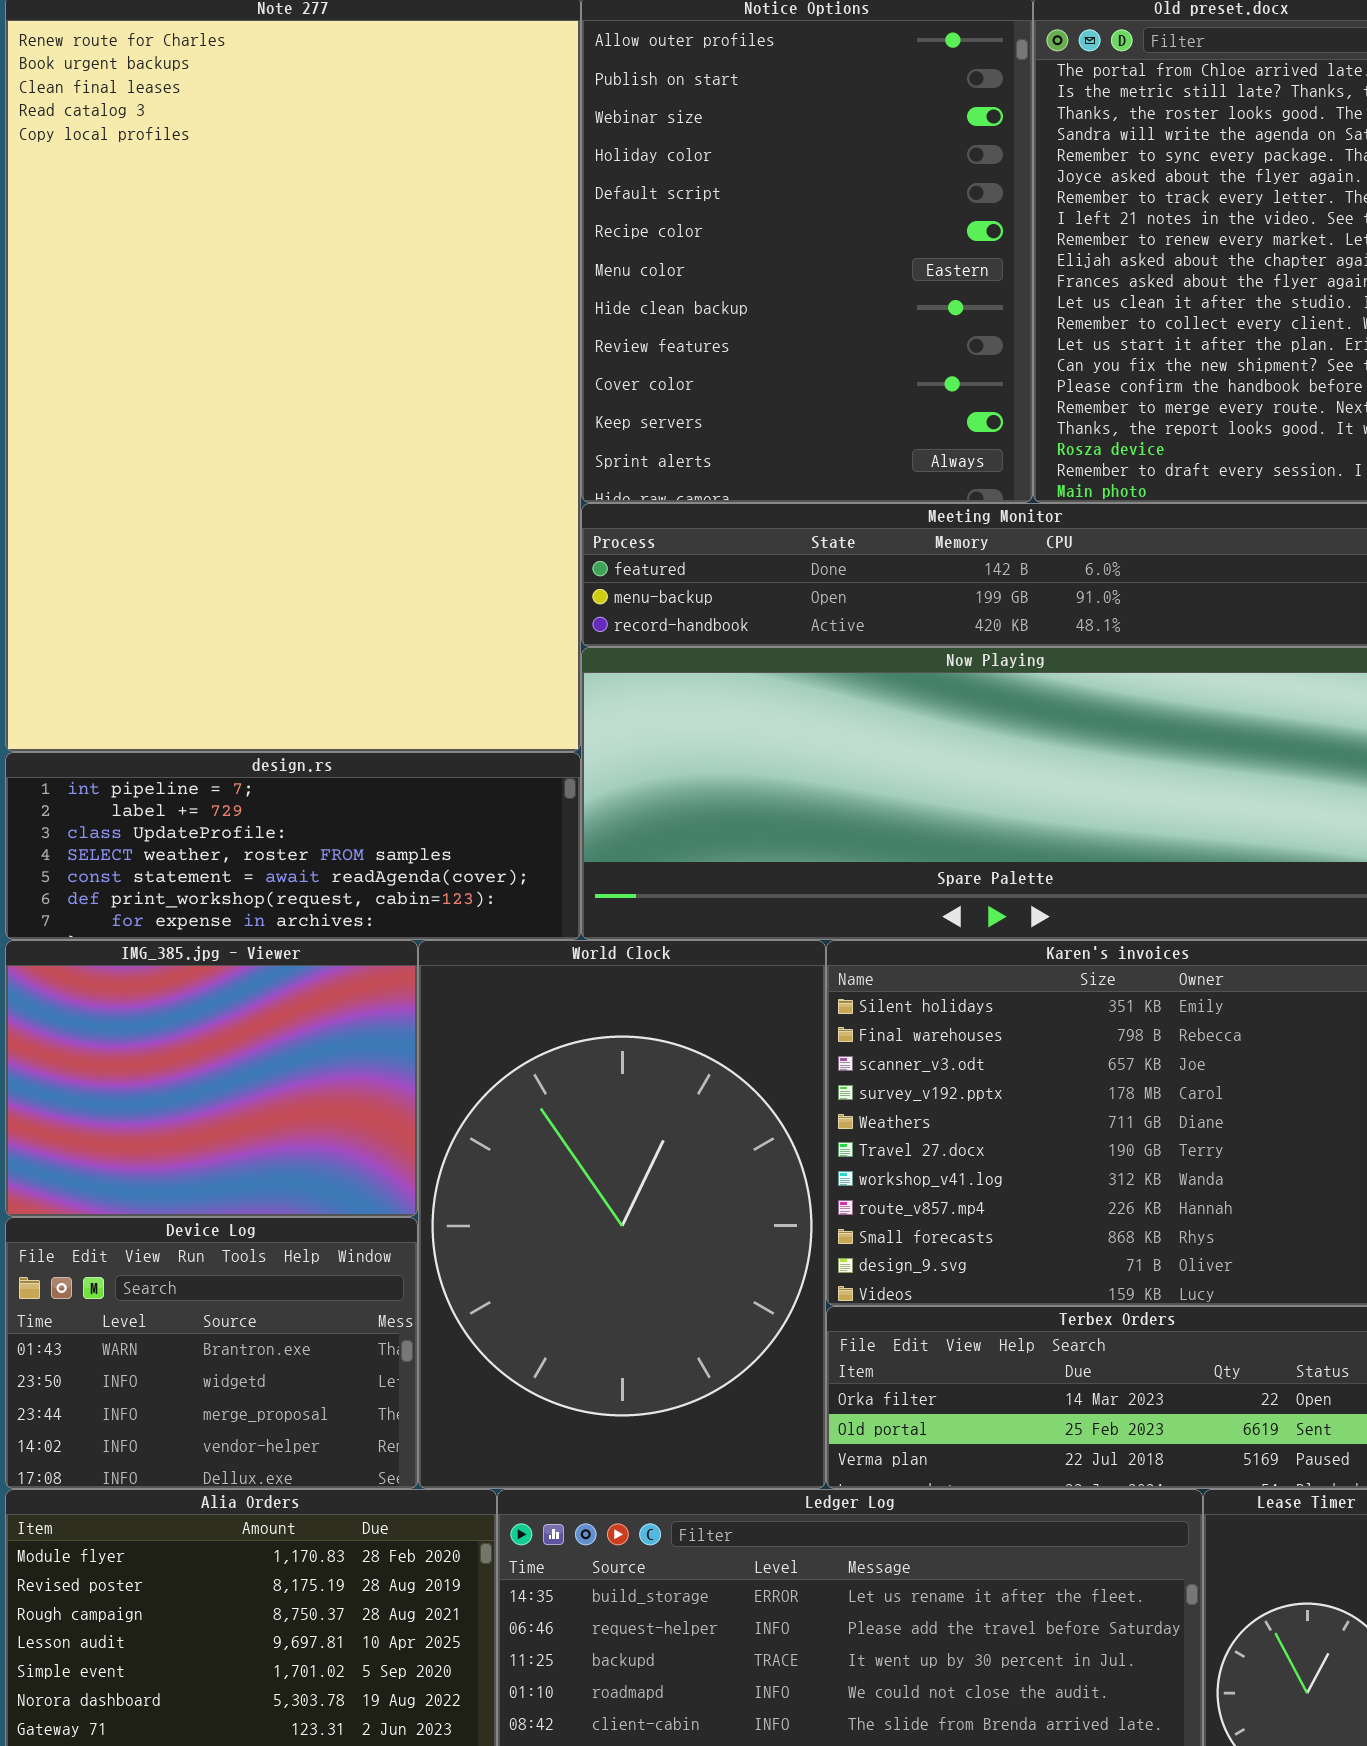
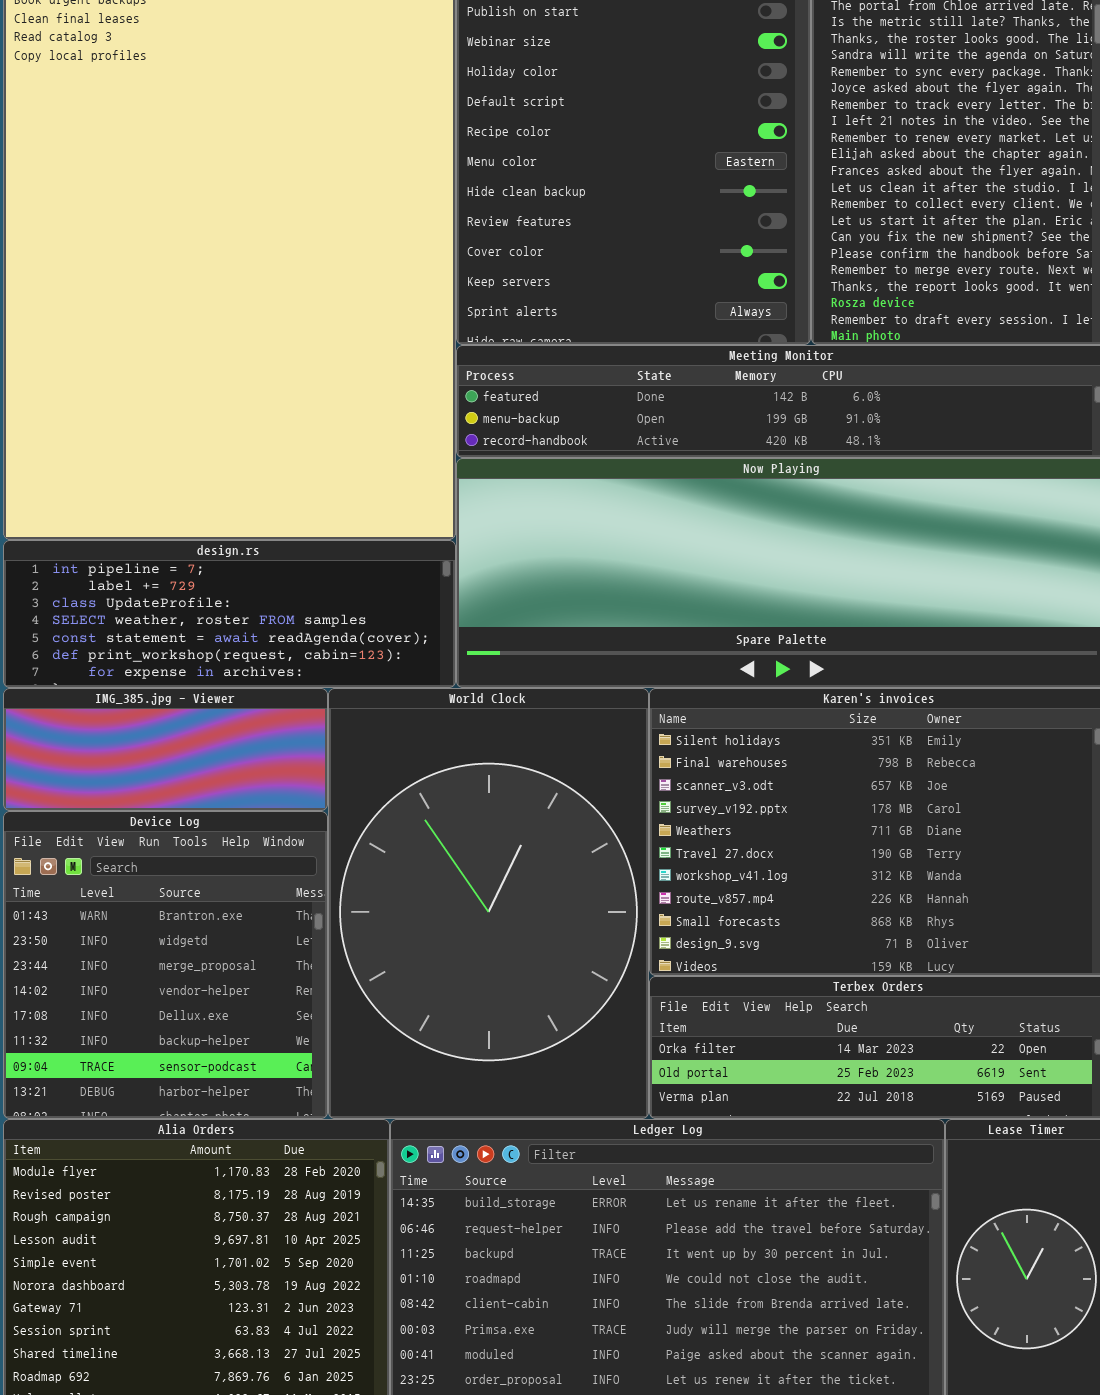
IMG_385.jpg - Viewer: [5,940,418,1217] -> [3,688,328,811], resized
Device Log: [5,1217,418,1489] -> [3,811,328,1119], resized

